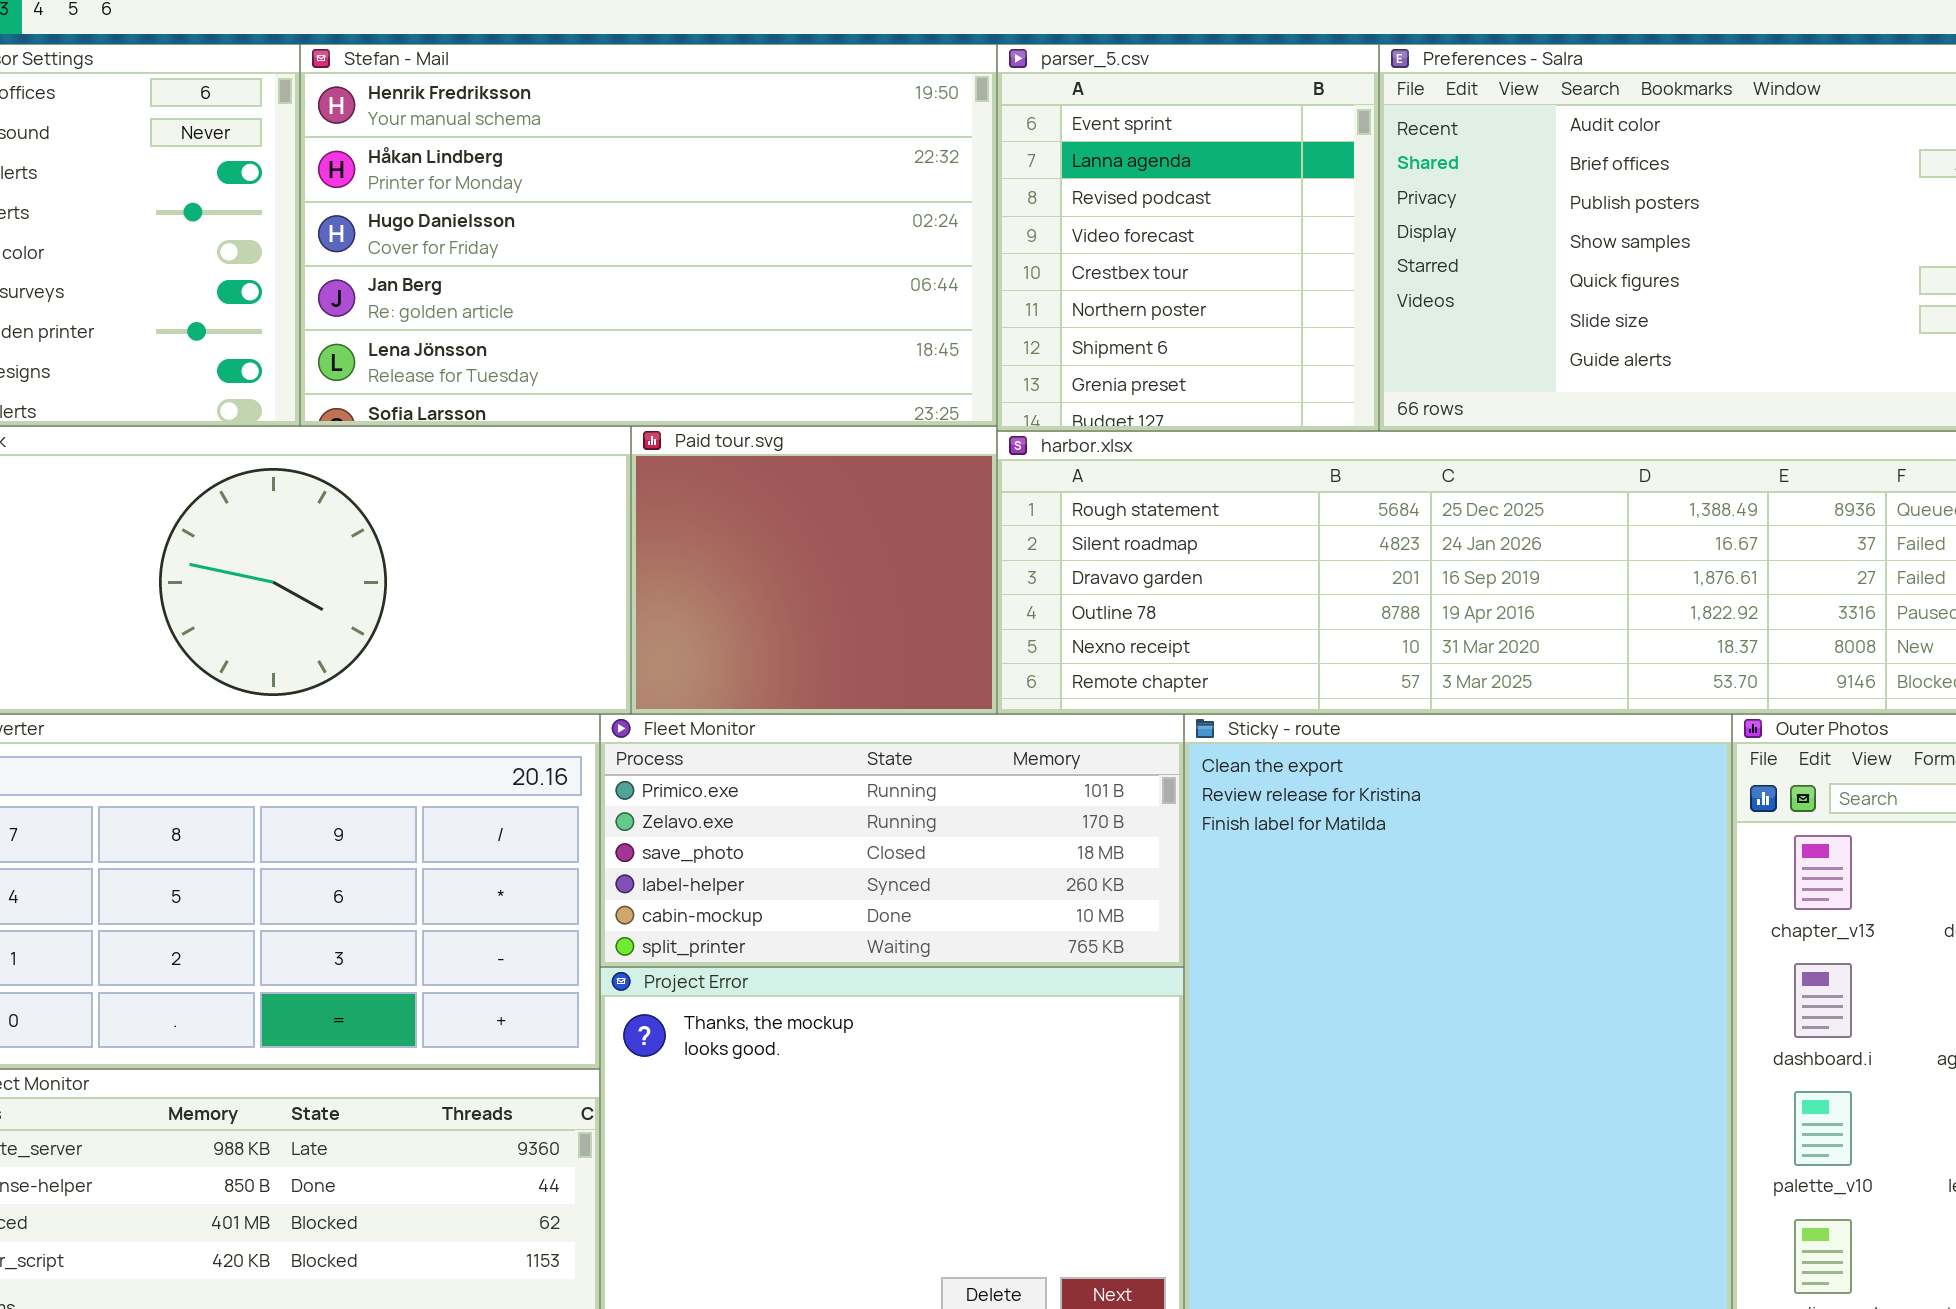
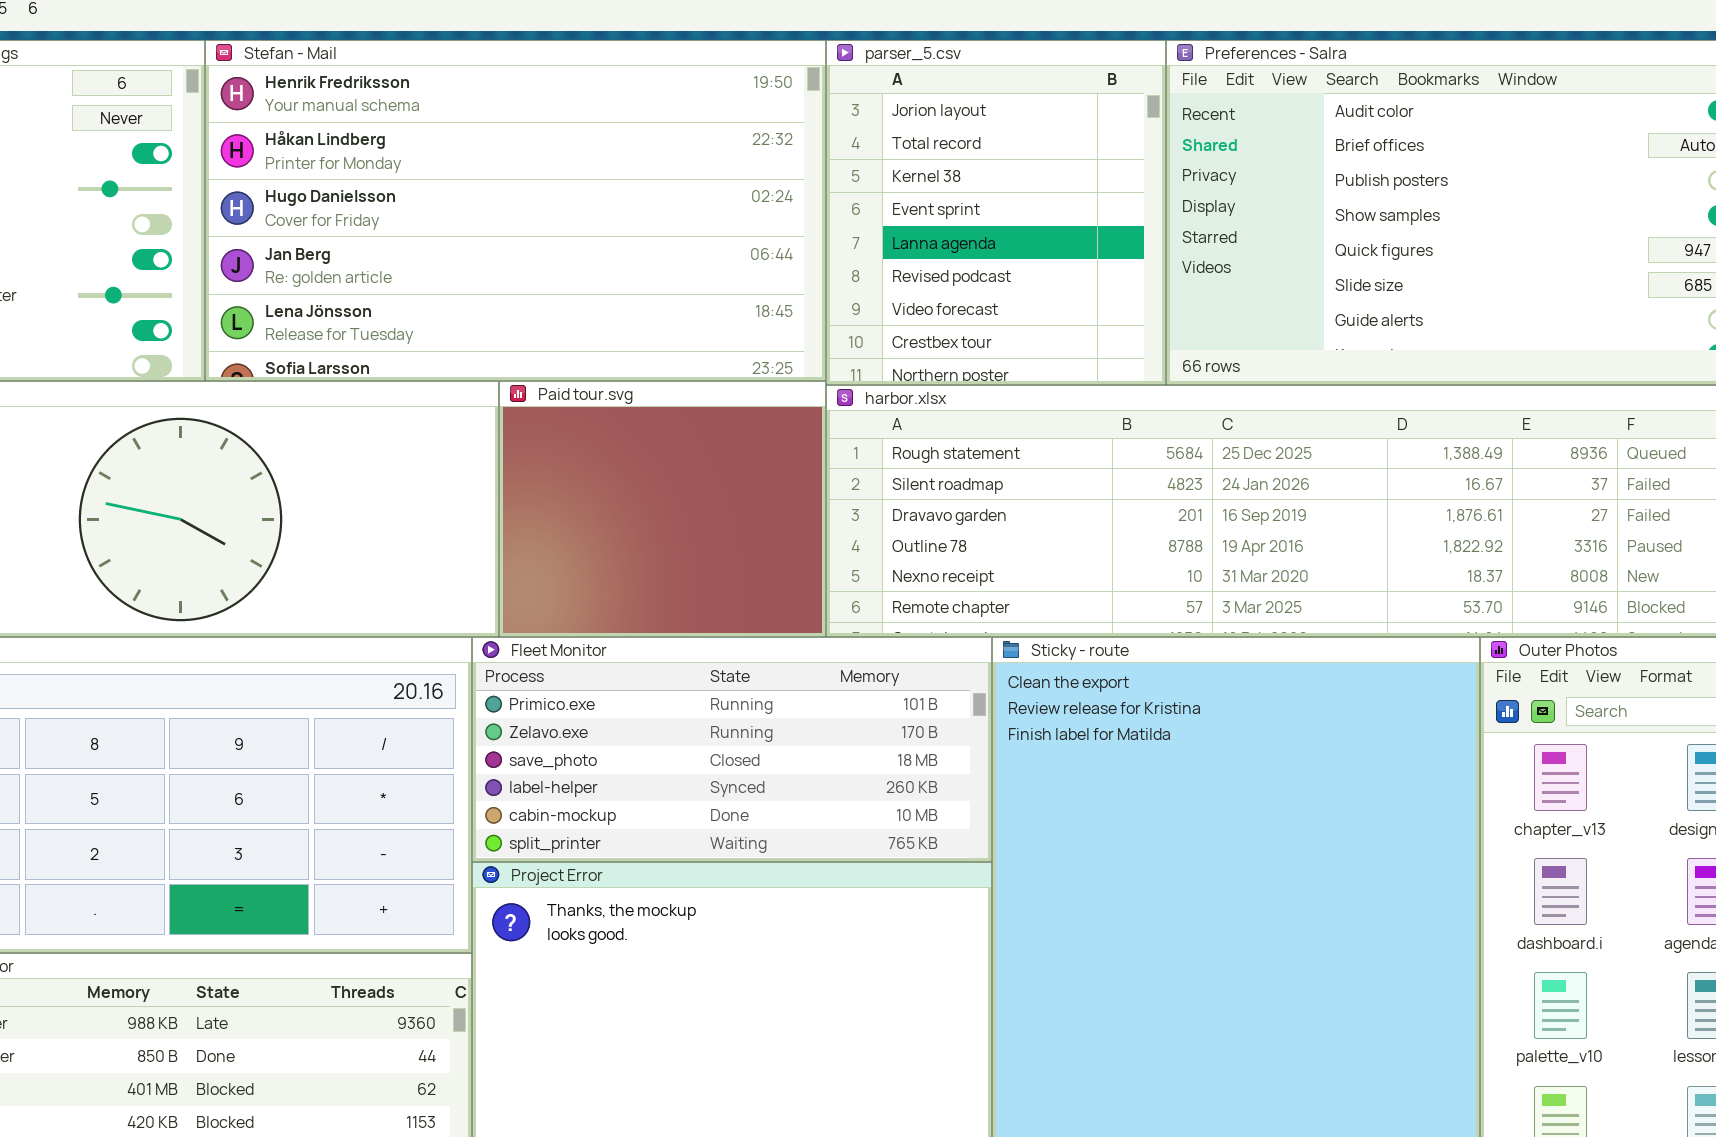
parser_5.csv: [997,44,1379,431] -> [826,40,1166,385], scrolled up 3 rows

